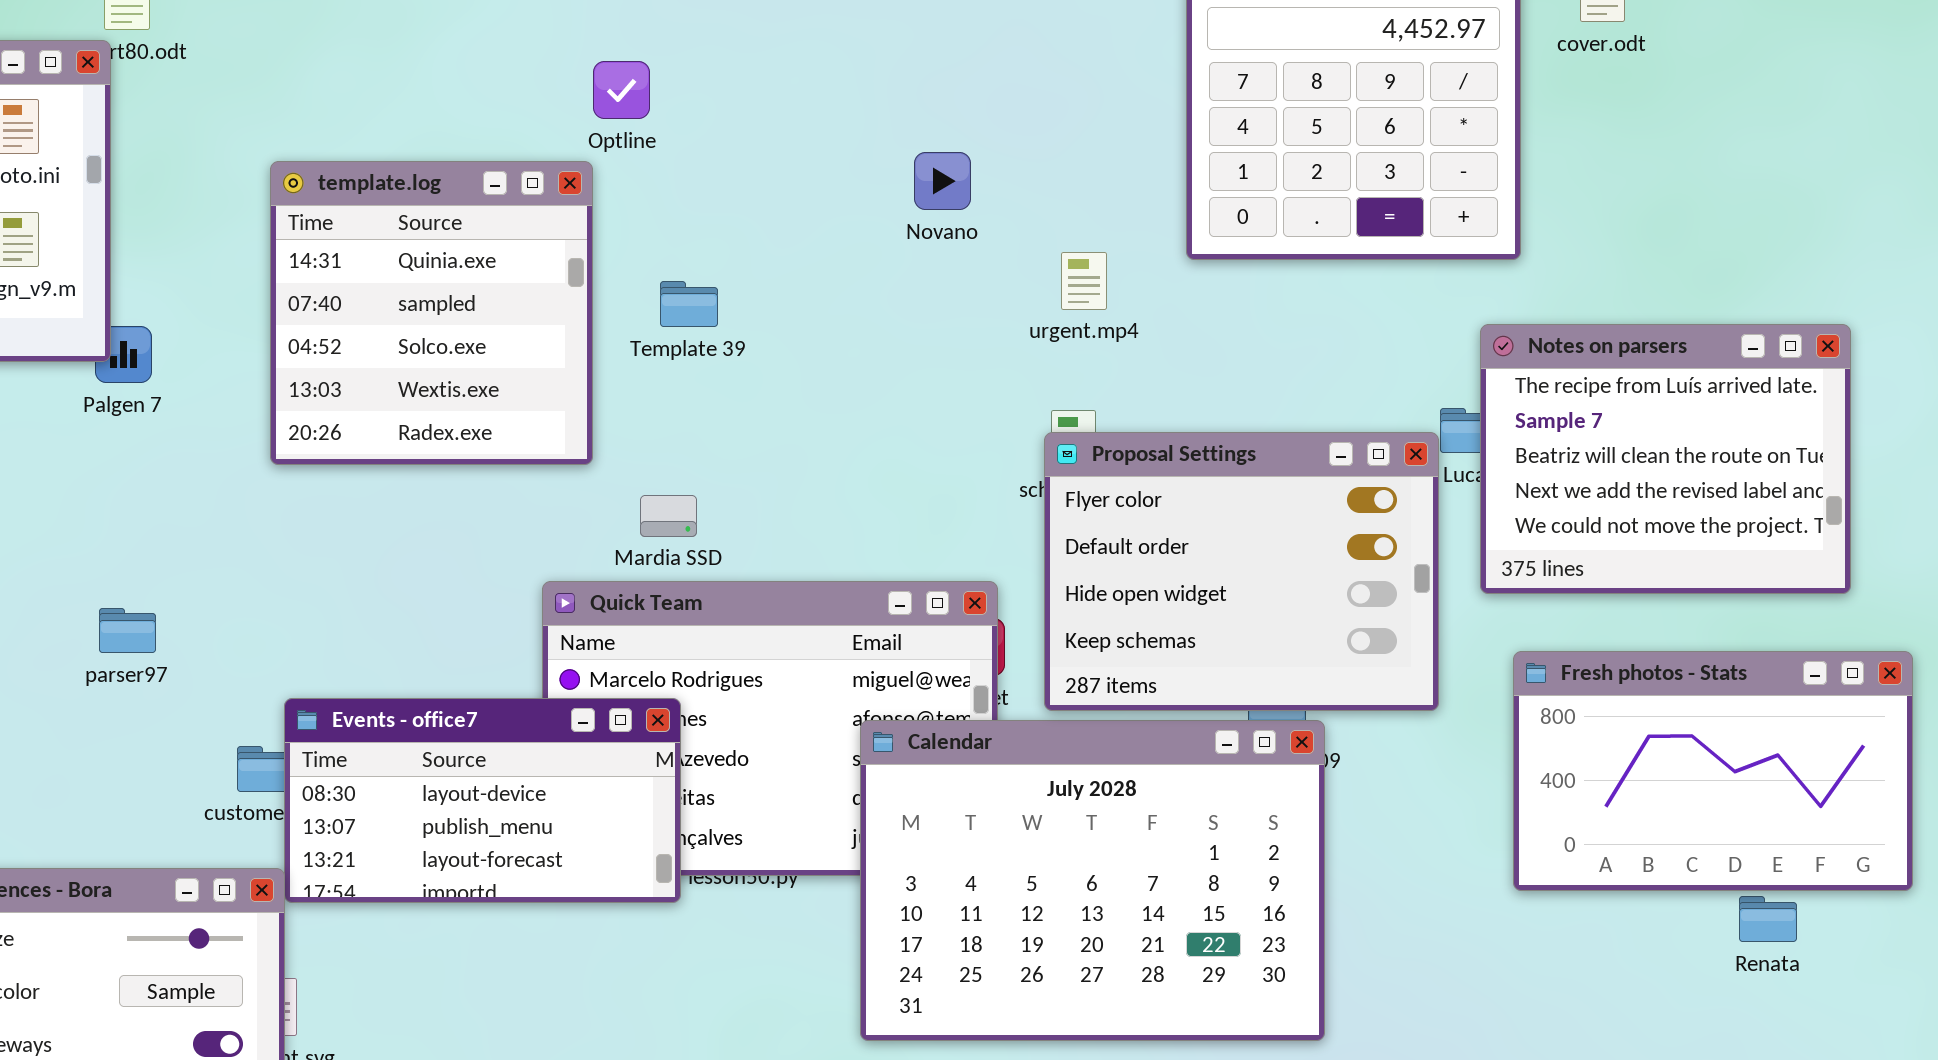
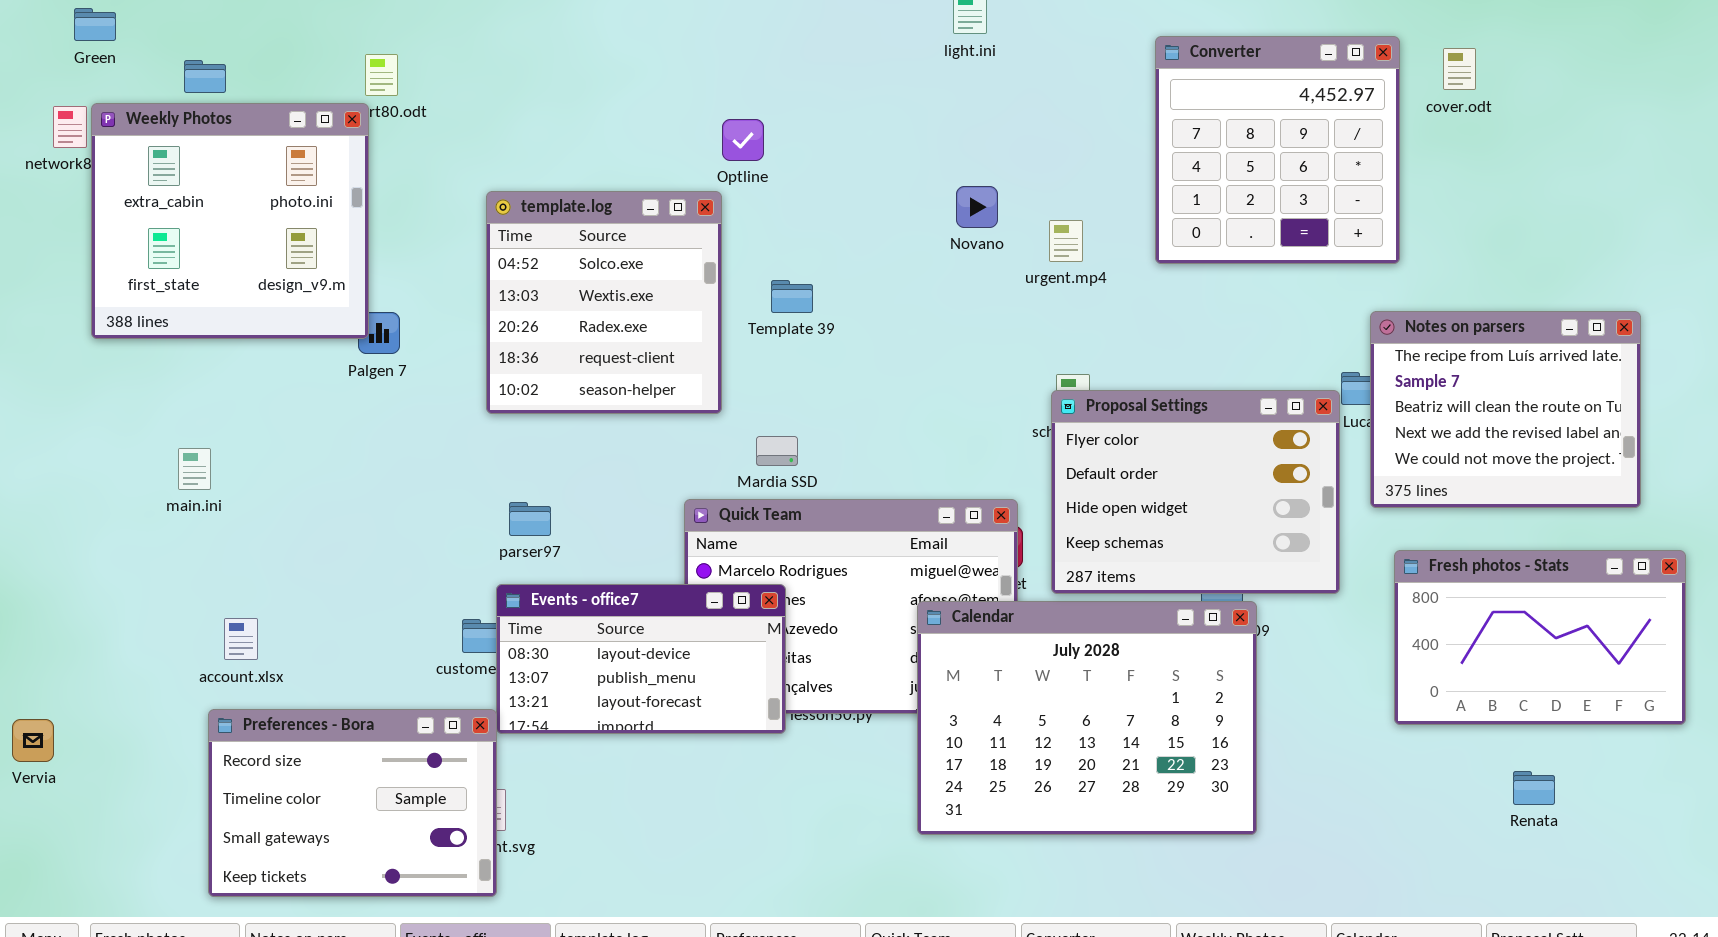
template.log: [270,161,593,465] -> [486,191,722,414], scrolled down 2 rows
urgent.mp4: [1061,252,1107,310] -> [1049,220,1083,262], moved
parser97: [99,608,156,653] -> [509,502,551,536], moved
Renata: [1739,896,1797,942] -> [1513,771,1555,805], moved

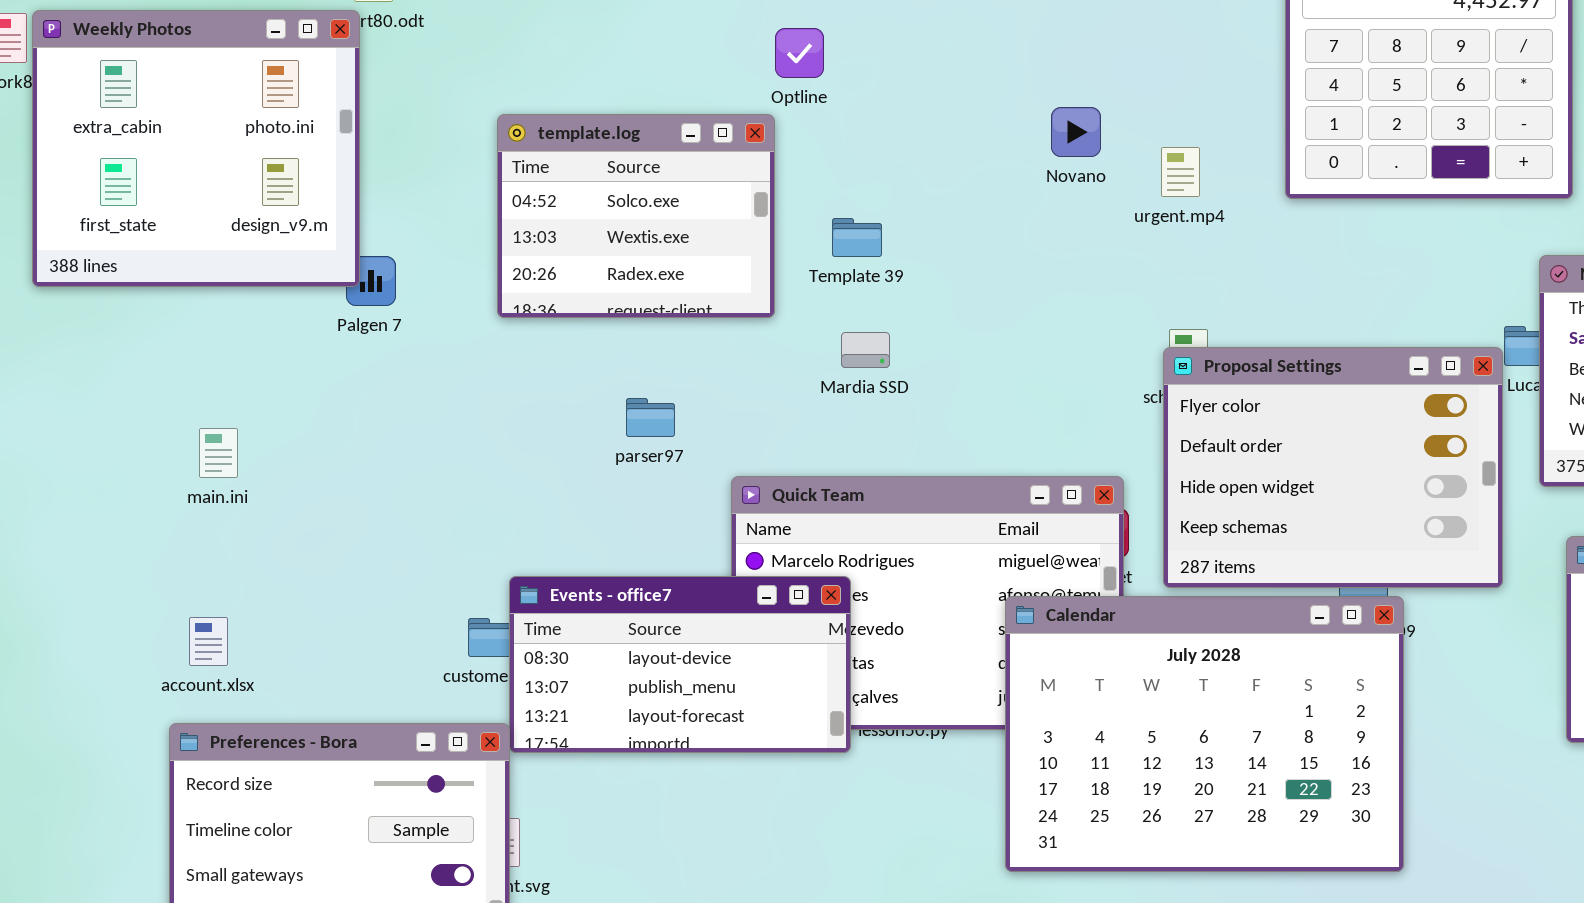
template.log: [486,191,722,414] -> [497,114,775,318], resized
Mardia SSD: [756,436,798,466] -> [841,332,890,368], moved
main.ini: [178,448,211,490] -> [199,428,238,478], moved
parser97: [509,502,551,536] -> [626,398,675,437], moved

